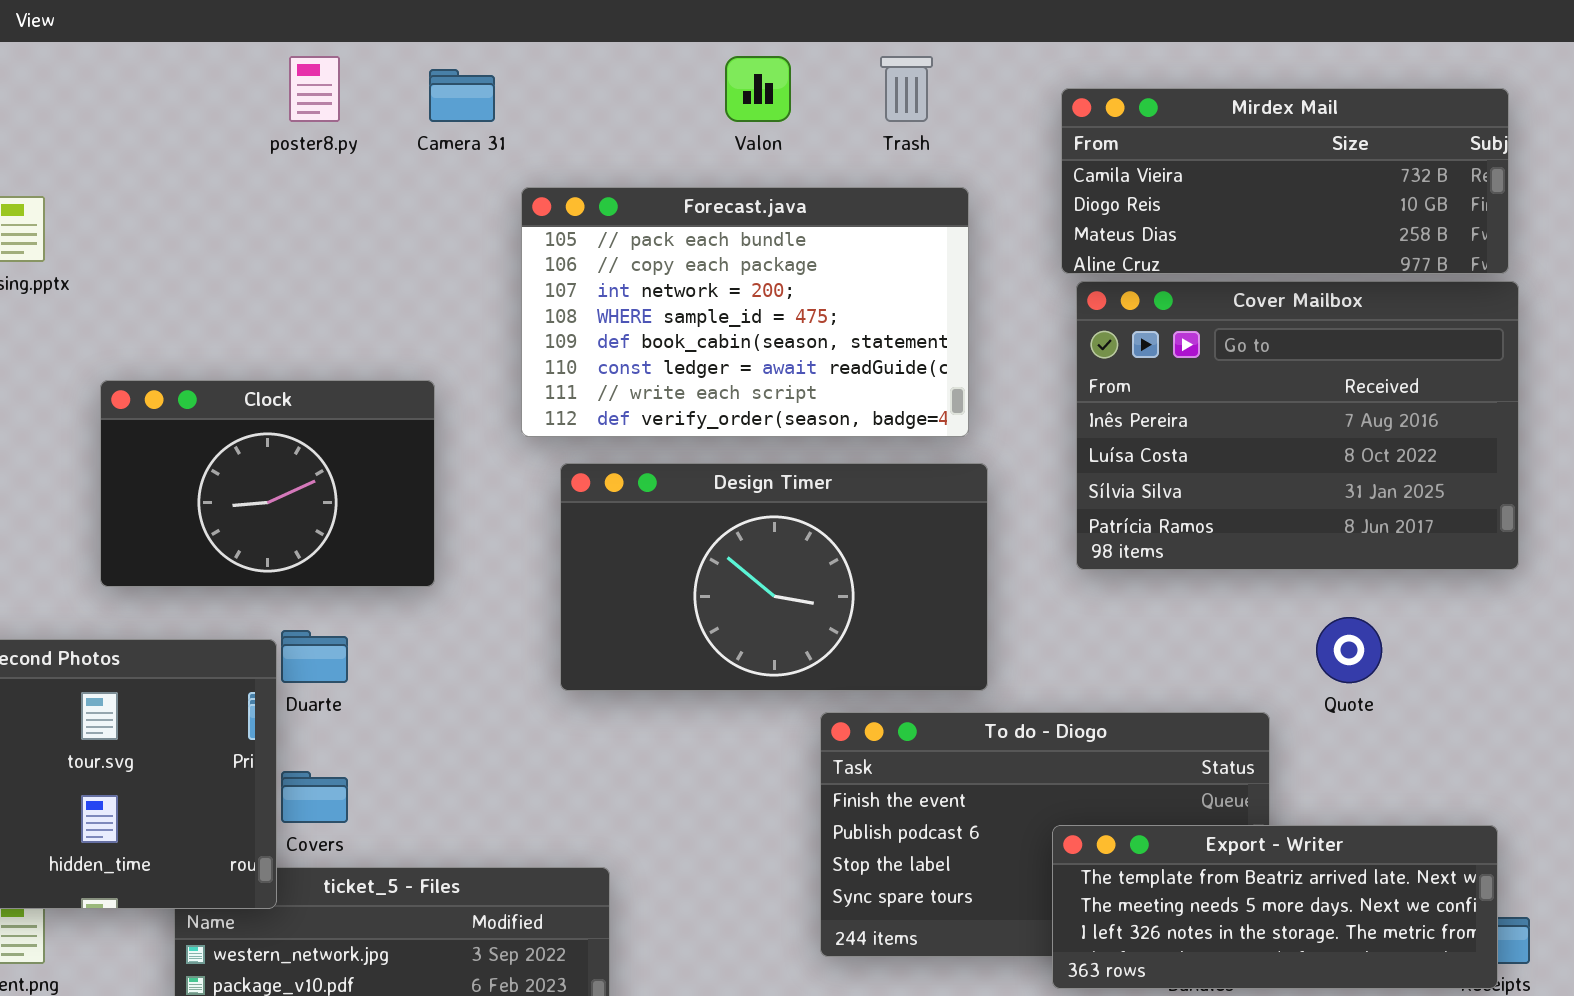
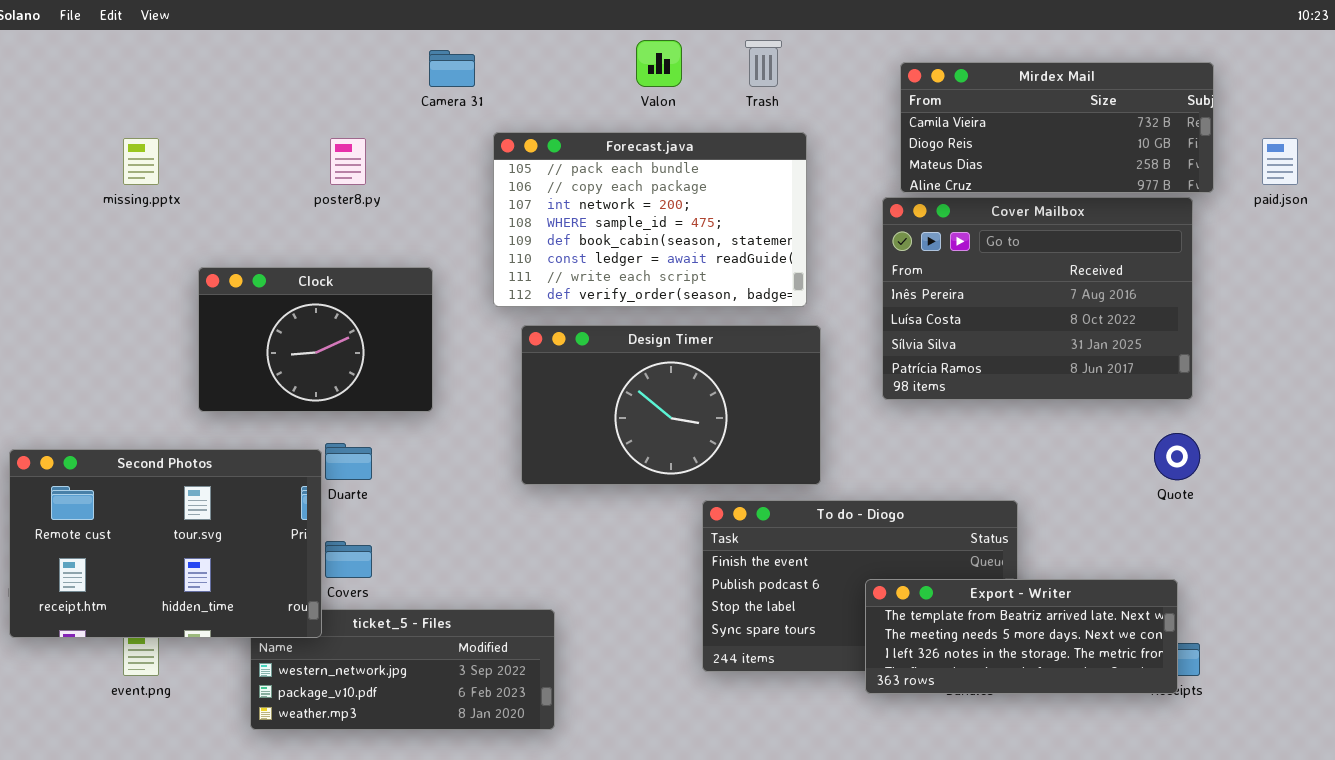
poster8.py: [289,56,340,122] -> [330,138,366,185], moved
Mirdex Mail: [1061,88,1509,274] -> [900,62,1214,193], moved
Quote: [1316,617,1382,683] -> [1154,433,1200,480], moved

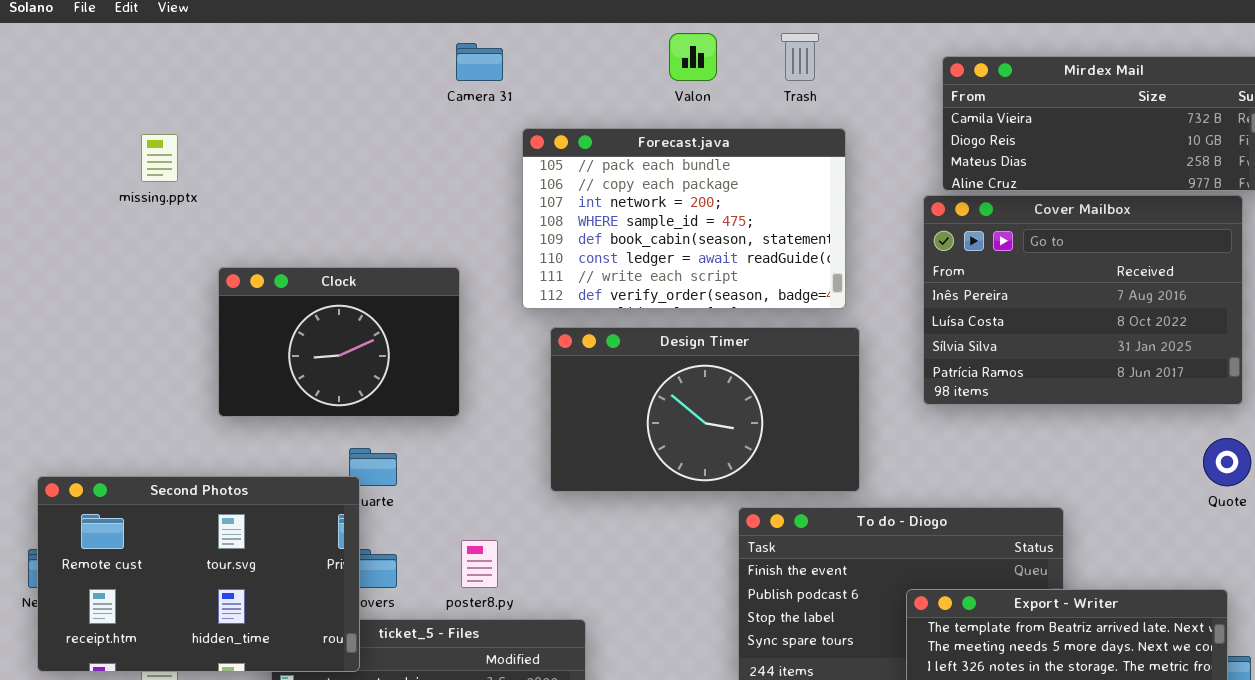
poster8.py: [330,138,366,185] -> [461,540,498,588], moved
Second Photos: [9,449,322,638] -> [37,476,360,672], moved

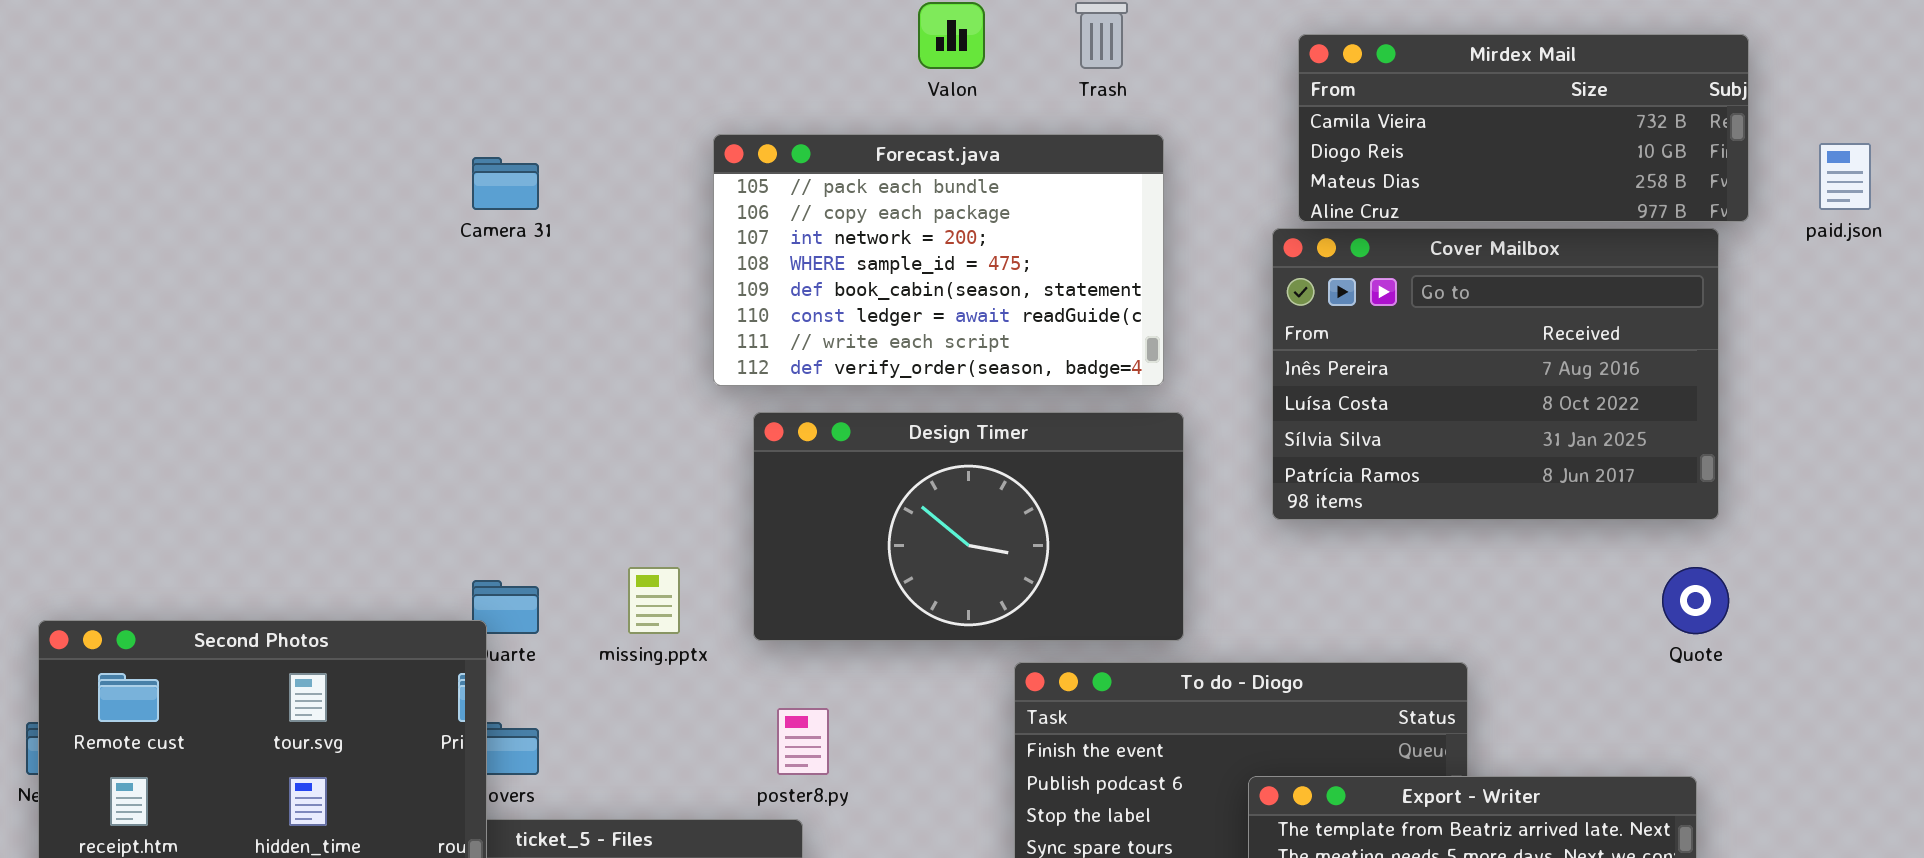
Camera 31: [456,43,503,81] -> [472,157,539,210], moved
missing.pptx: [141,134,178,182] -> [628,567,680,634], moved
Clock: [218,267,460,417] -> none, closed
poster8.py: [461,540,498,588] -> [777,708,829,775], moved

